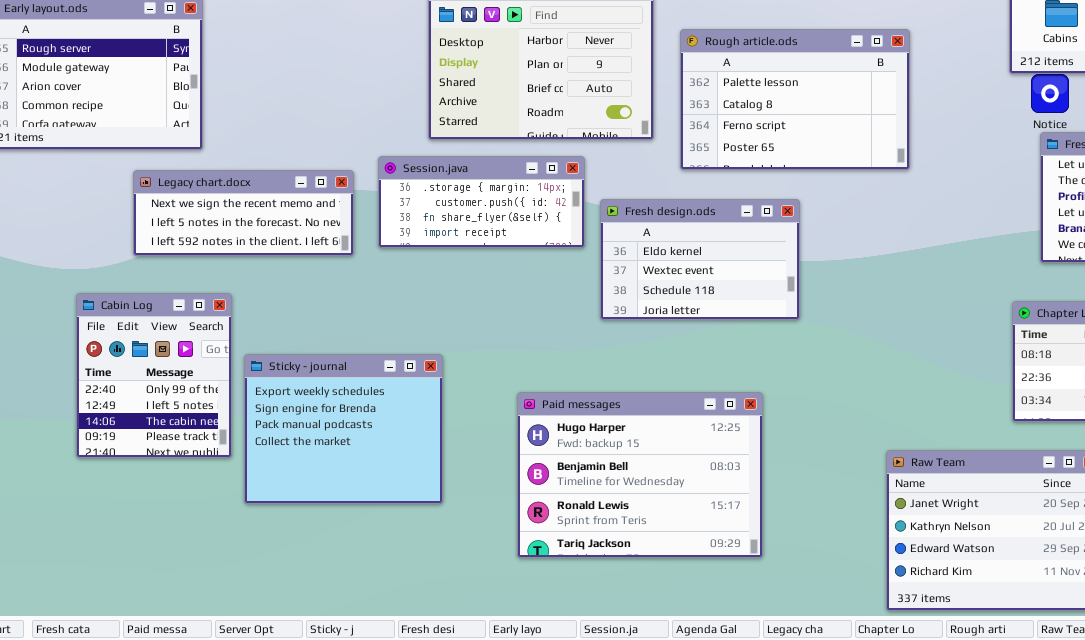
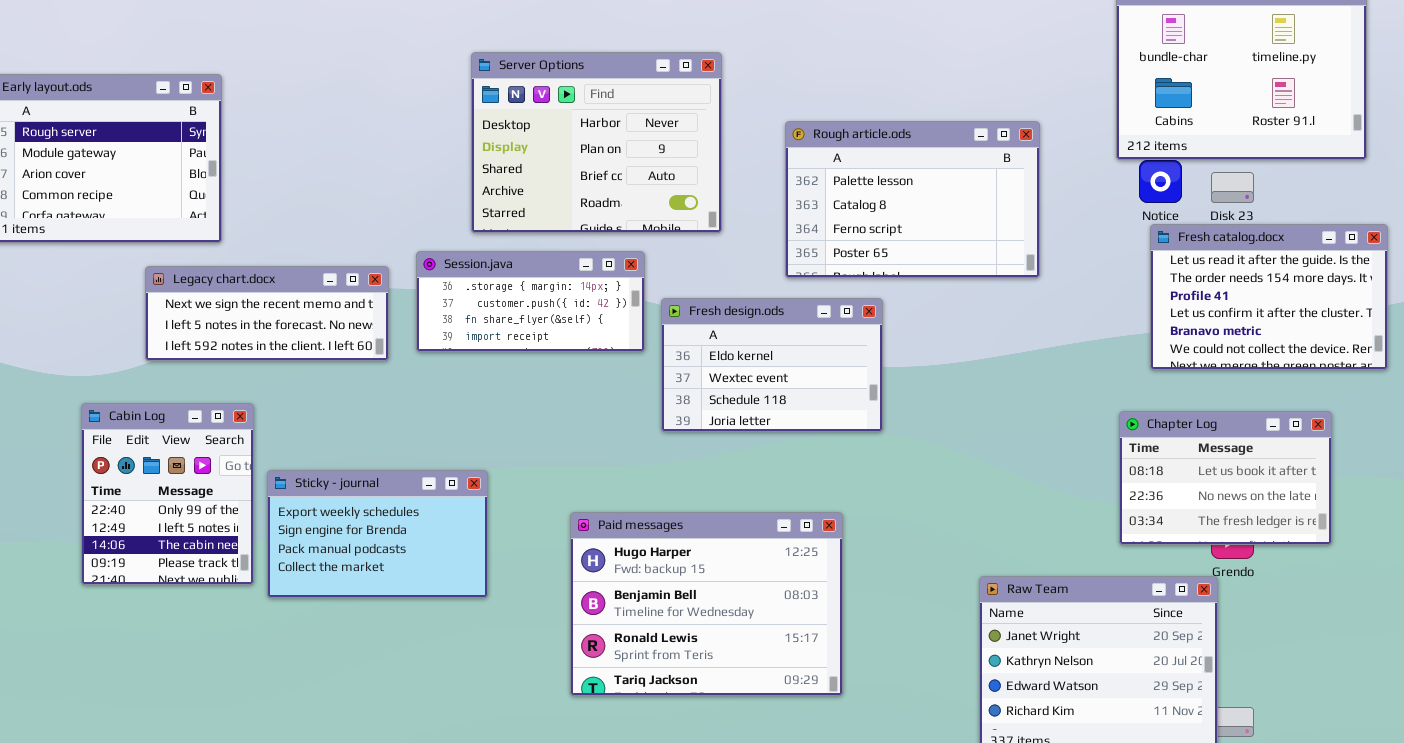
Rough article.ods: [680,29,910,170] -> [785,121,1040,278], moved
Sticky - journal: [244,354,443,504] -> [267,470,488,598], resized

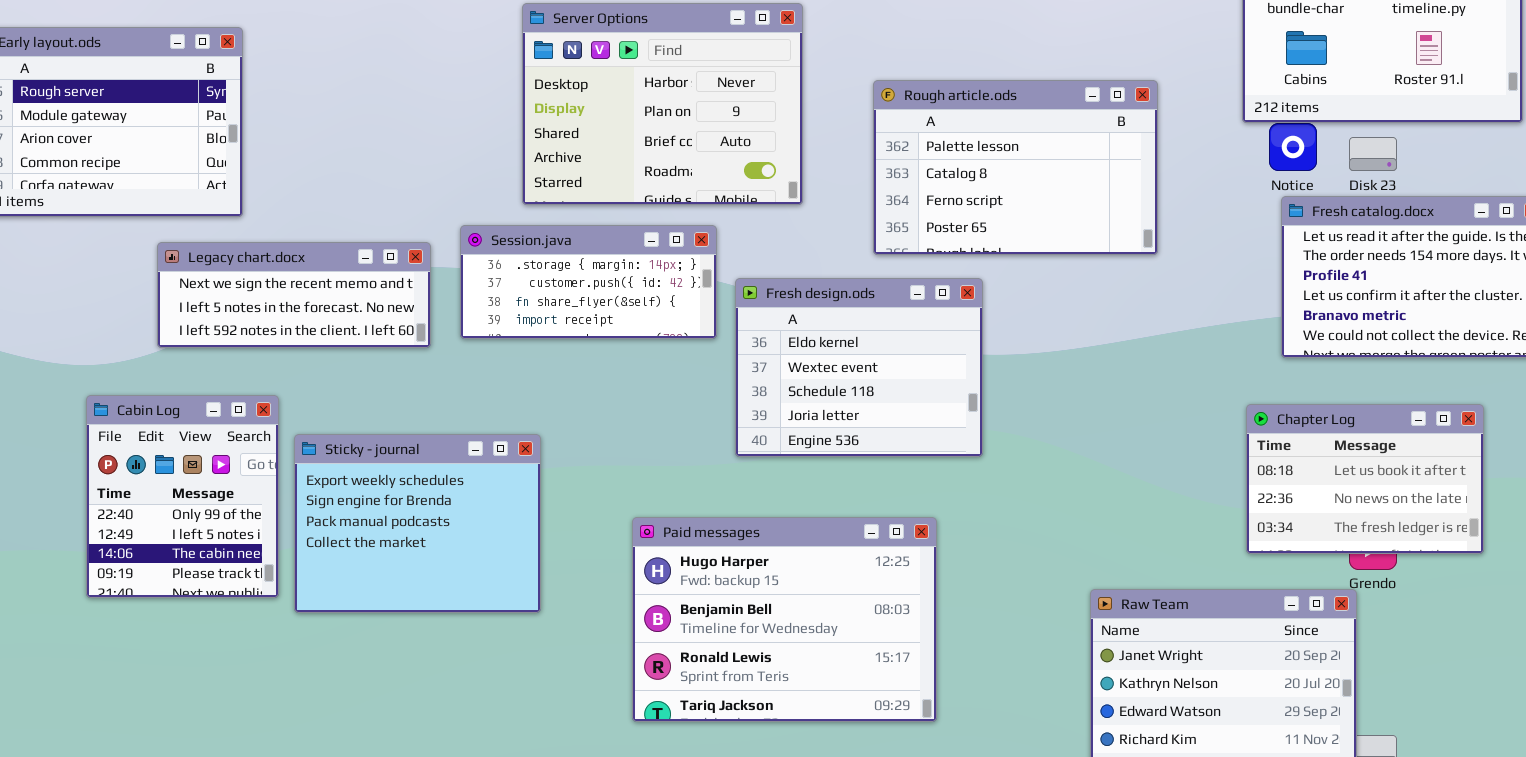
Fresh design.ods: [661,298,883,432] -> [735,278,983,457], resized
Sticky - journal: [267,470,488,598] -> [294,434,541,613], resized

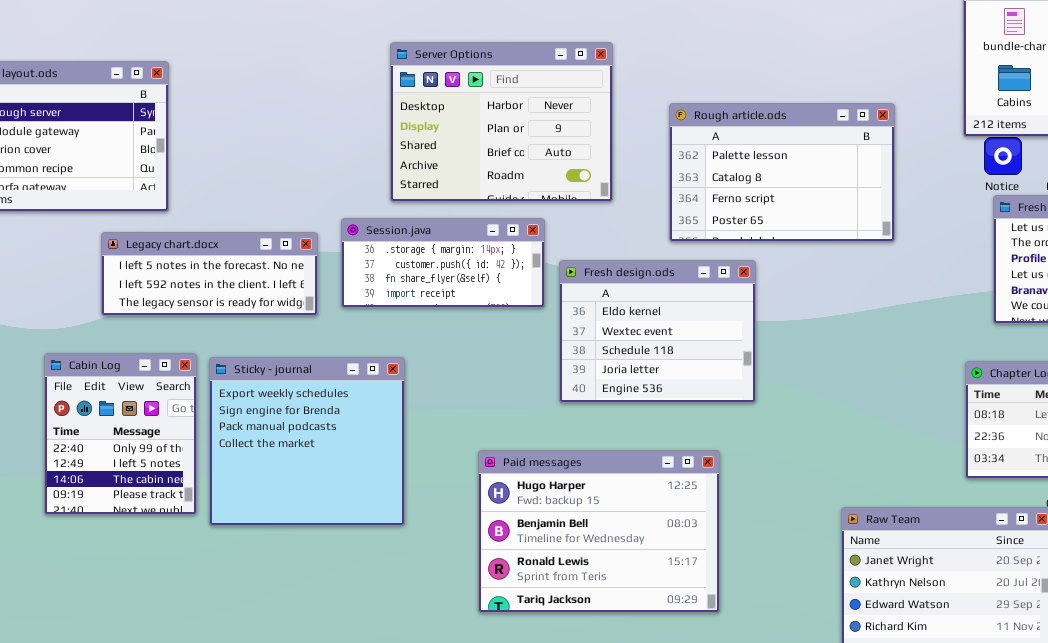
Legacy chart.docx: [157,242,431,348] -> [101,232,318,316], scrolled down 1 row
Sticky - journal: [294,434,541,613] -> [209,357,405,526], resized

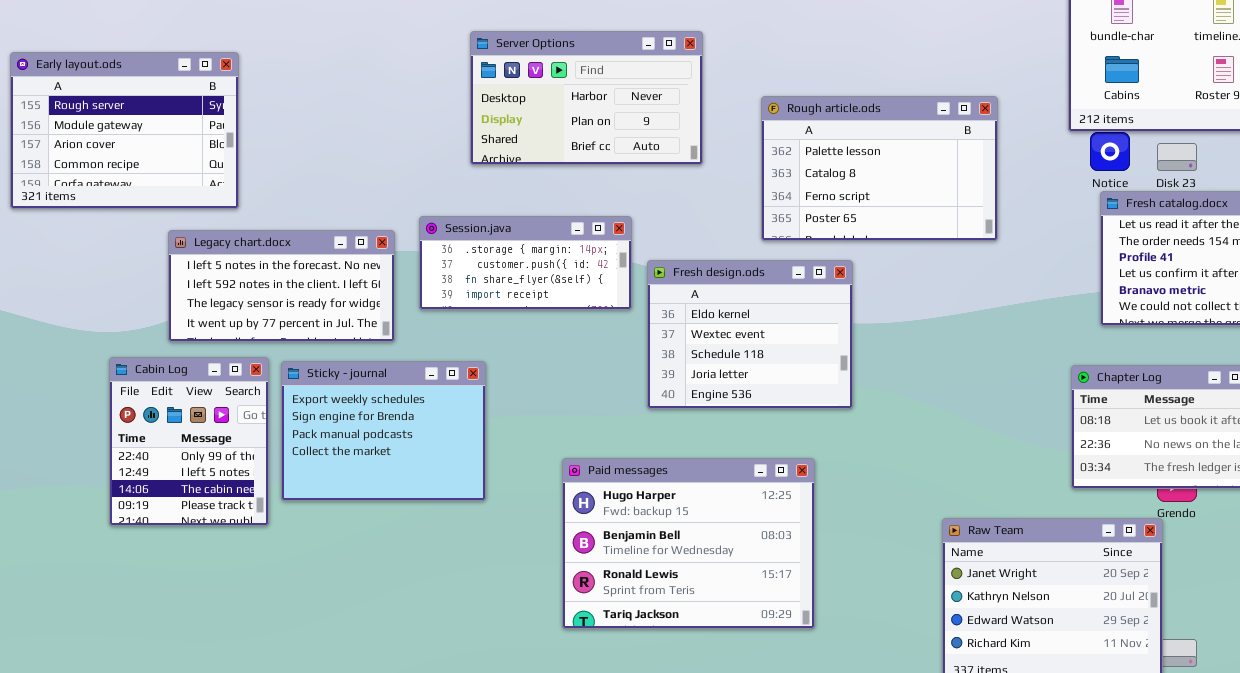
Server Options: [390,42,613,202] -> [470,31,703,165], resized
Legacy chart.docx: [101,232,318,316] -> [168,230,395,342], resized
Sticky - journal: [209,357,405,526] -> [281,361,486,501], resized

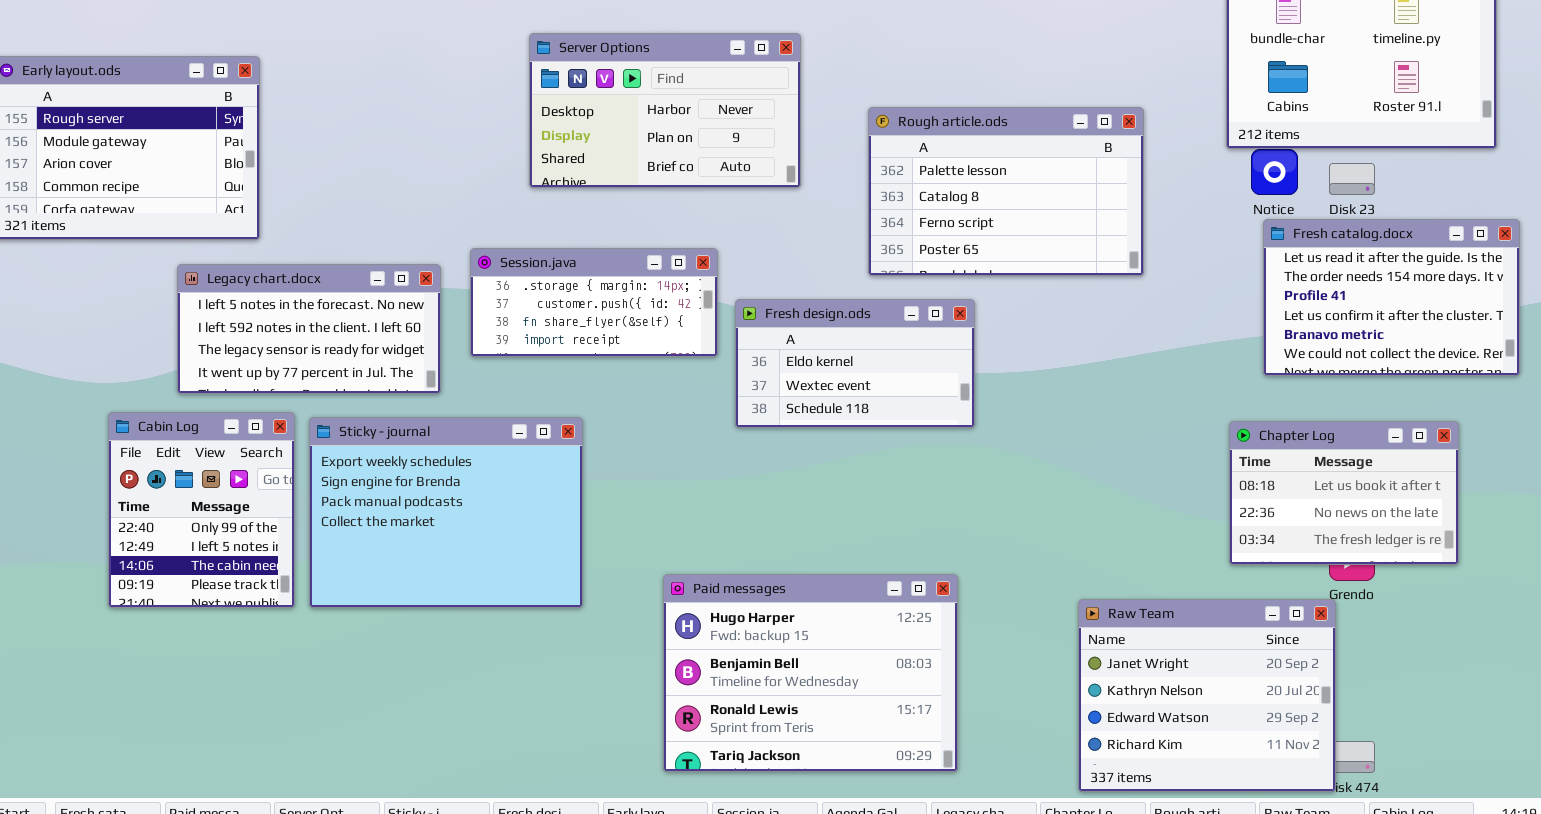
Fresh design.ods: [647,260,853,409] -> [735,299,975,428], resized
Sticky - journal: [281,361,486,501] -> [309,417,583,608], resized
Paid messages: [562,458,815,629] -> [663,574,958,772], moved

